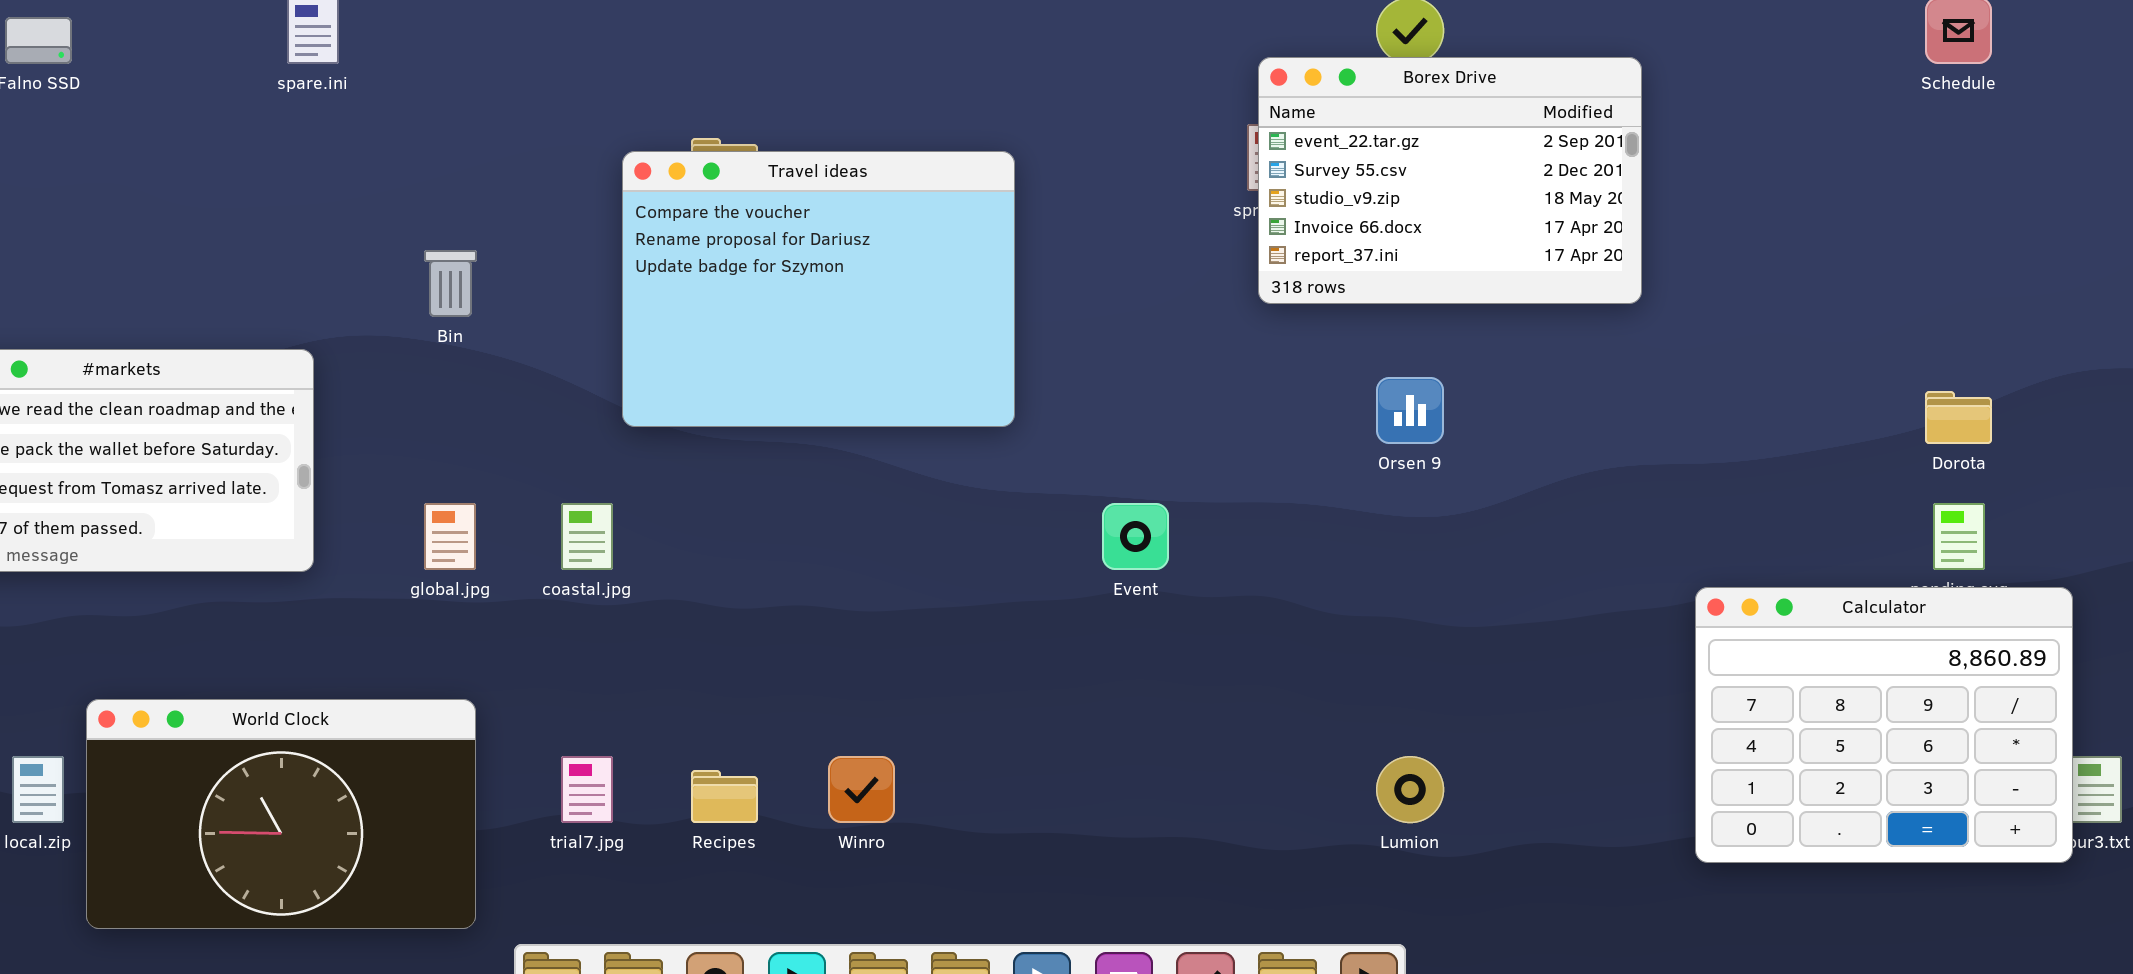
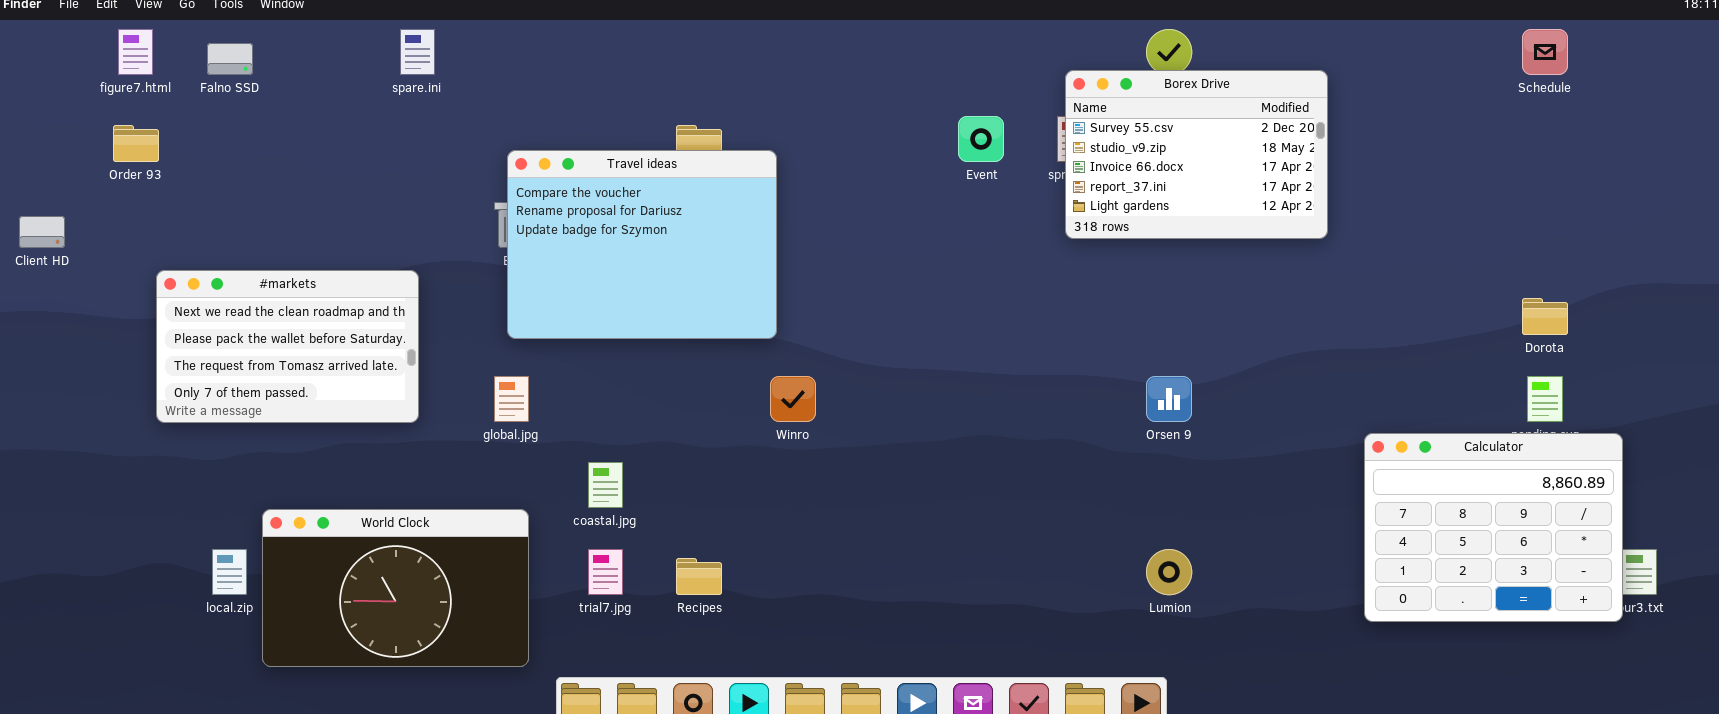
Borex Drive: [1258,57,1642,304] -> [1065,70,1328,239], scrolled down 1 row
Travel ideas: [622,151,1015,427] -> [507,150,777,339], moved
Orsen 9: [1376,377,1444,444] -> [1146,376,1192,422], moved
coastal.jpg: [561,503,613,570] -> [588,462,623,508], moved
Event: [1102,503,1169,570] -> [958,116,1004,162], moved
Winro: [828,756,895,823] -> [770,376,816,422], moved

